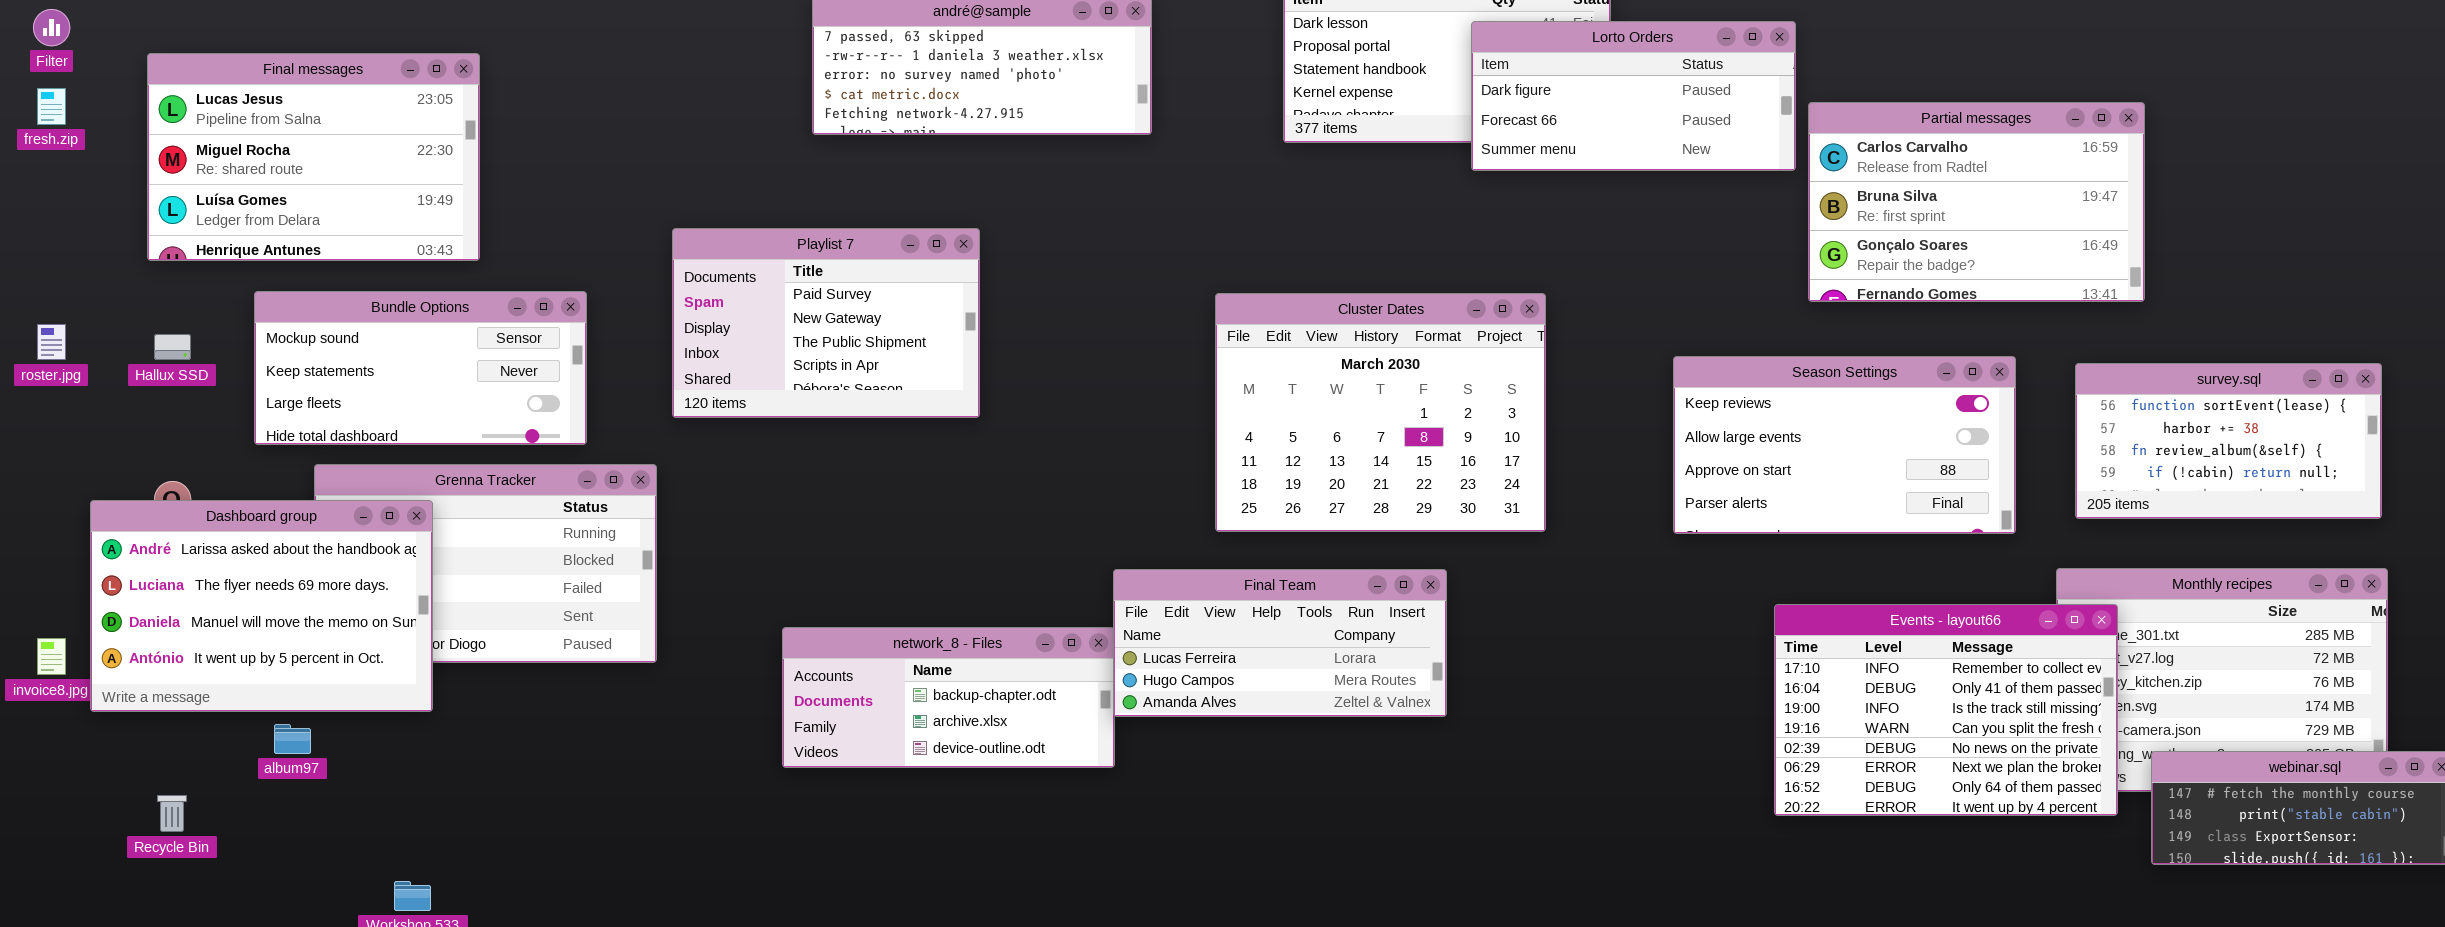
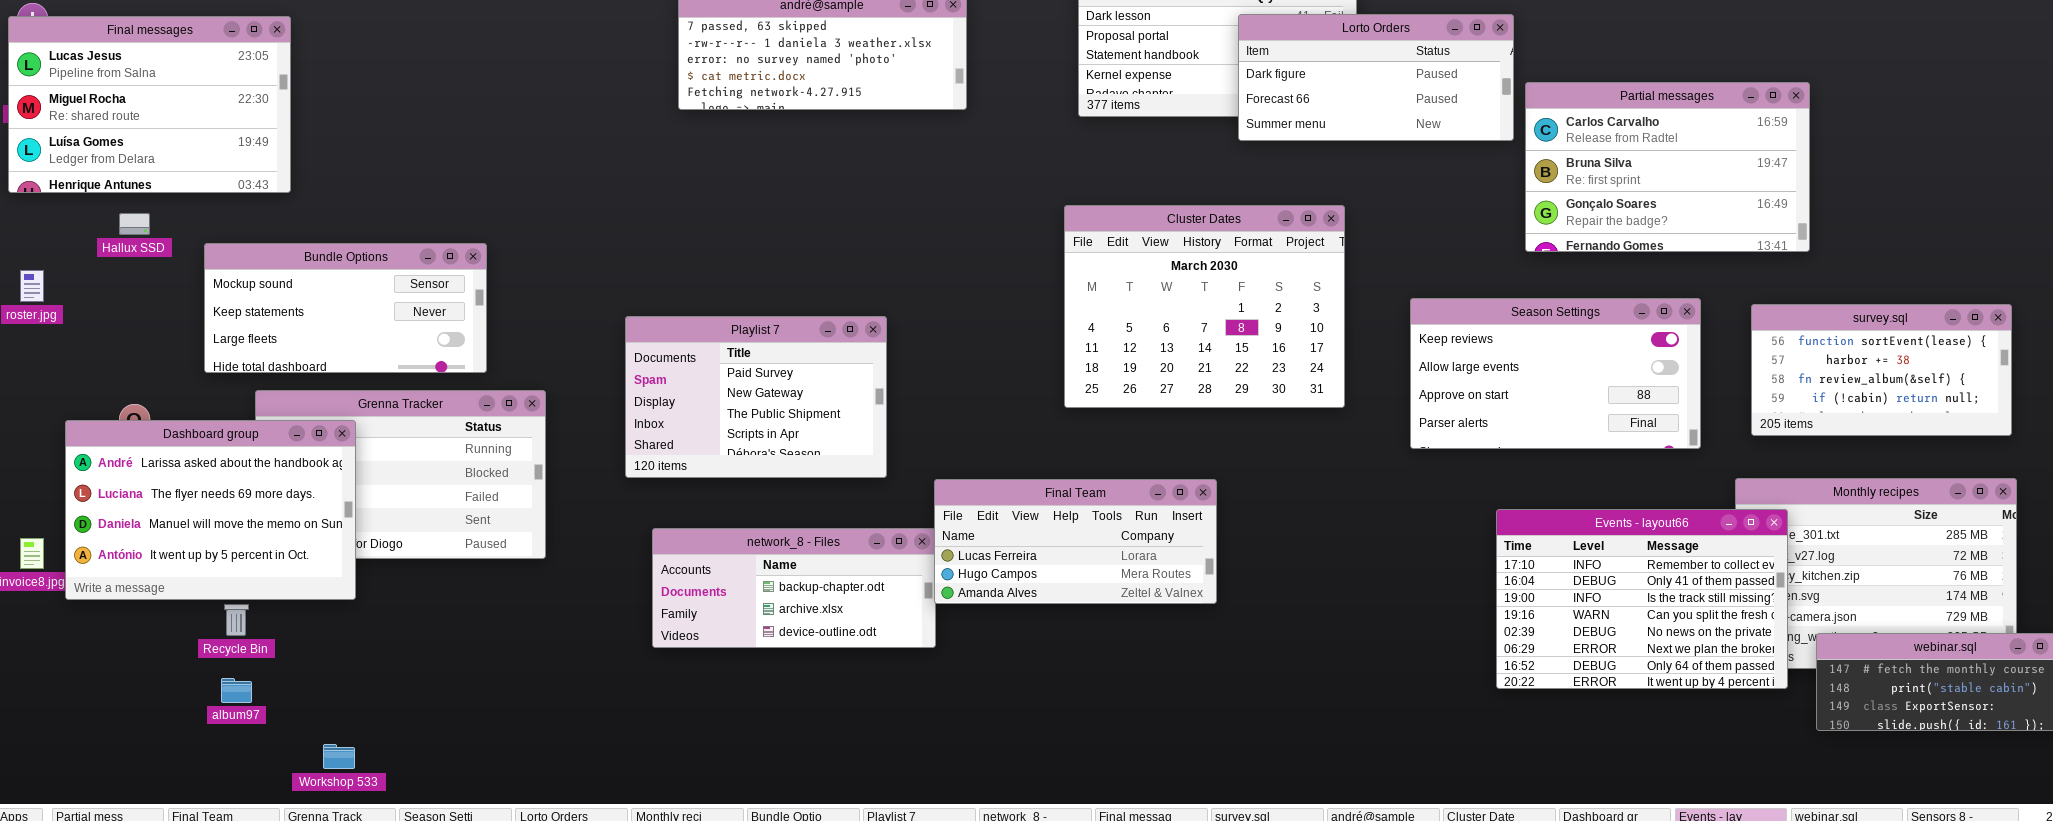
Final messages: [147,53,480,261] -> [8,16,291,193], moved
Playlist 7: [672,228,980,418] -> [625,316,887,478], moved
Cluster Dates: [1215,293,1546,532] -> [1064,205,1345,408], moved
Hallux SSD: [154,334,191,360] -> [119,213,150,235], moved
album97: [274,724,311,754] -> [221,678,252,703], moved
Recycle Bin: [157,795,187,832] -> [224,604,249,636], moved

